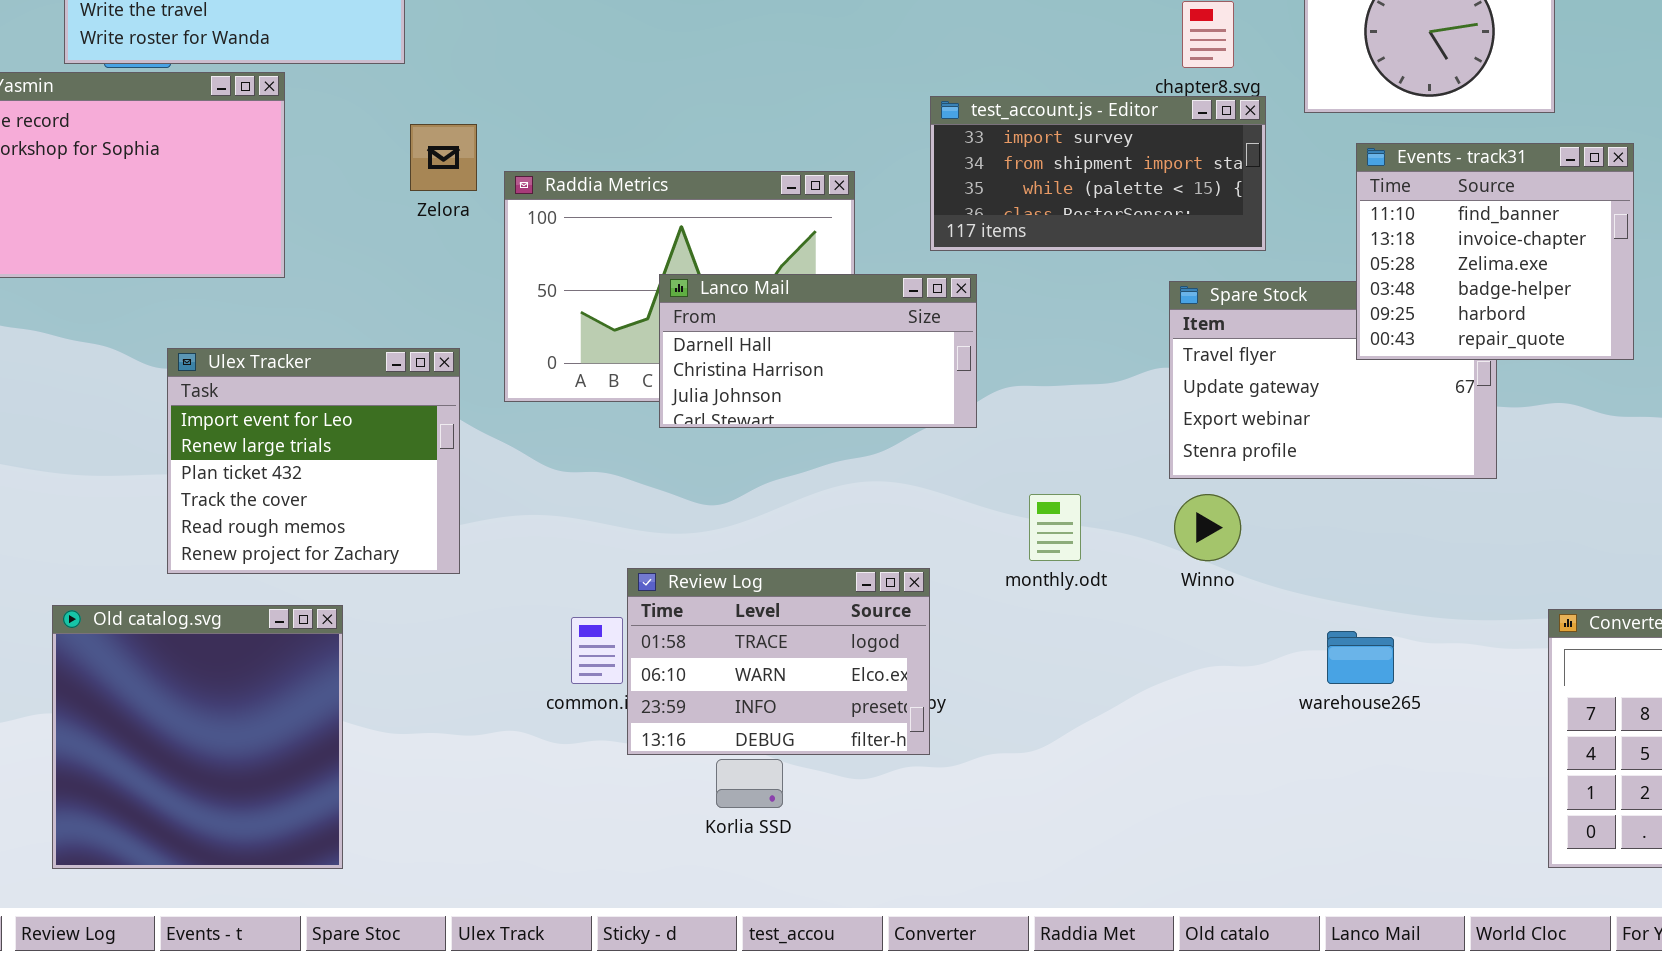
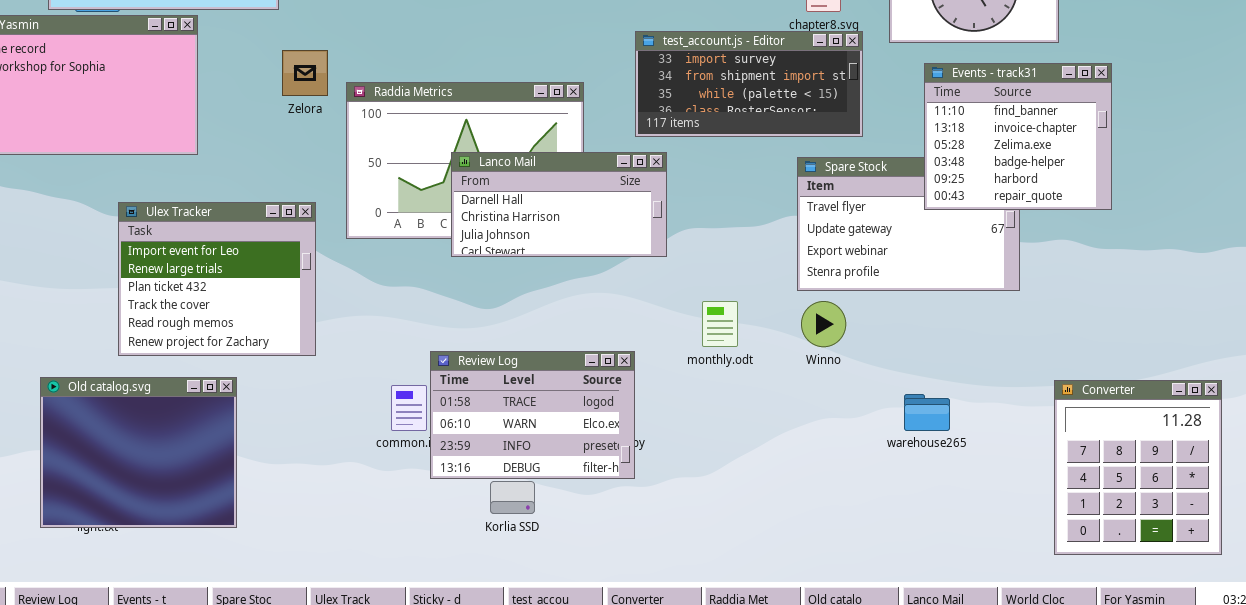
Old catalog.svg: [52,605,343,869] -> [40,377,237,528], resized

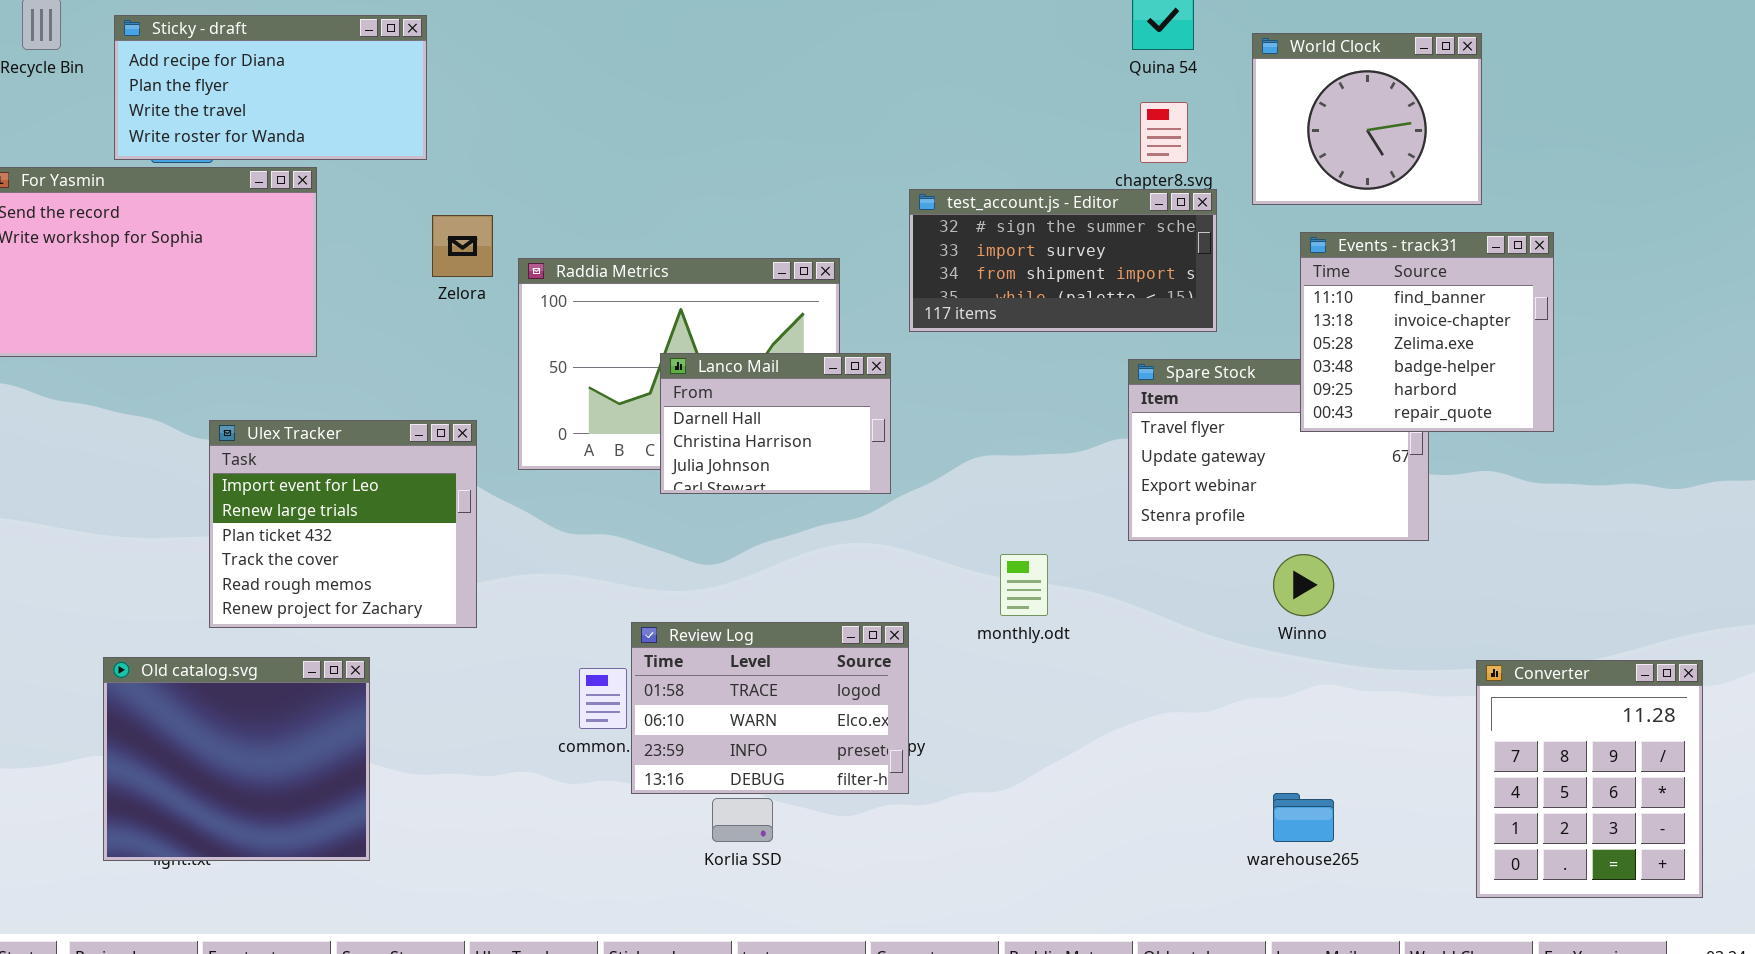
test_account.js - Editor: [635,31,863,137] -> [909,189,1217,332], scrolled up 1 row
Lanco Mail: [451,152,667,257] -> [660,353,891,494], resized
Winno: [801,301,846,347] -> [1273,554,1334,616], moved
warehouse265: [904,394,950,431] -> [1273,793,1334,842], moved

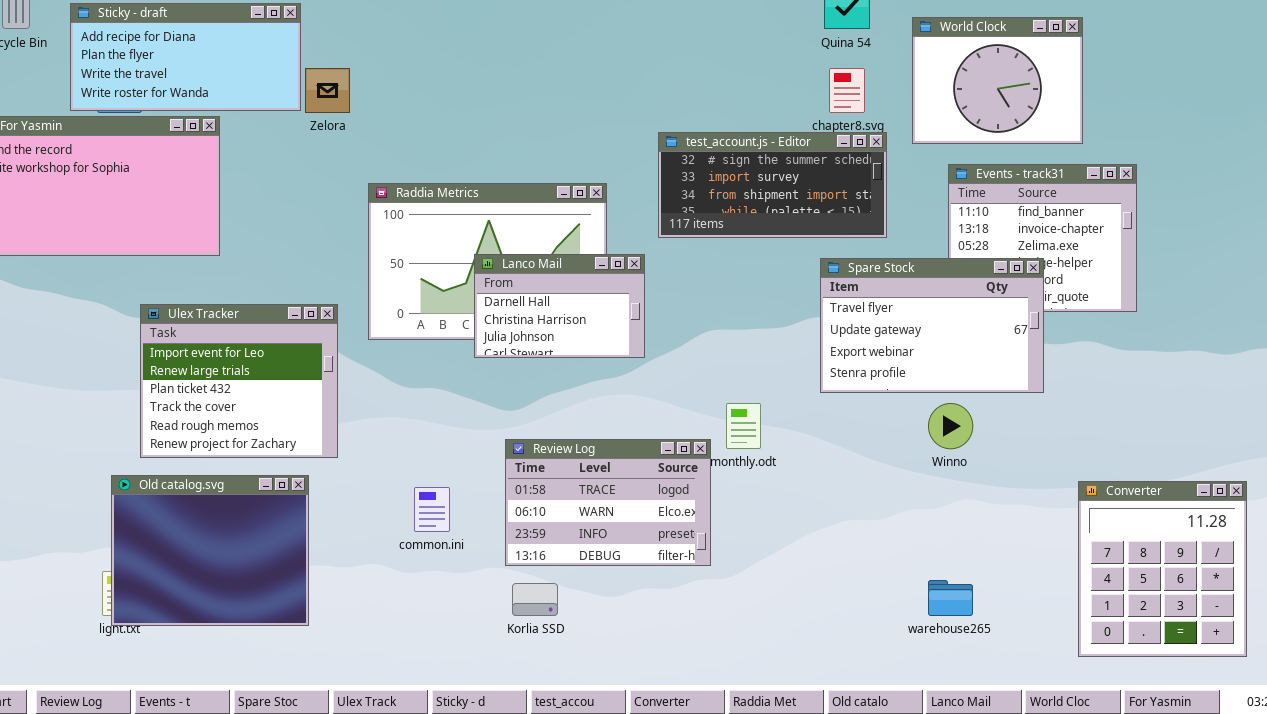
Zelora: [432,215,493,277] -> [305,68,350,113], moved
Spare Stock: [1128,359,1429,541] -> [820,258,1044,393], raised
Review Log: [631,622,909,794] -> [505,439,711,566], moved
Old catalog.svg: [103,657,370,861] -> [111,475,309,626], moved

